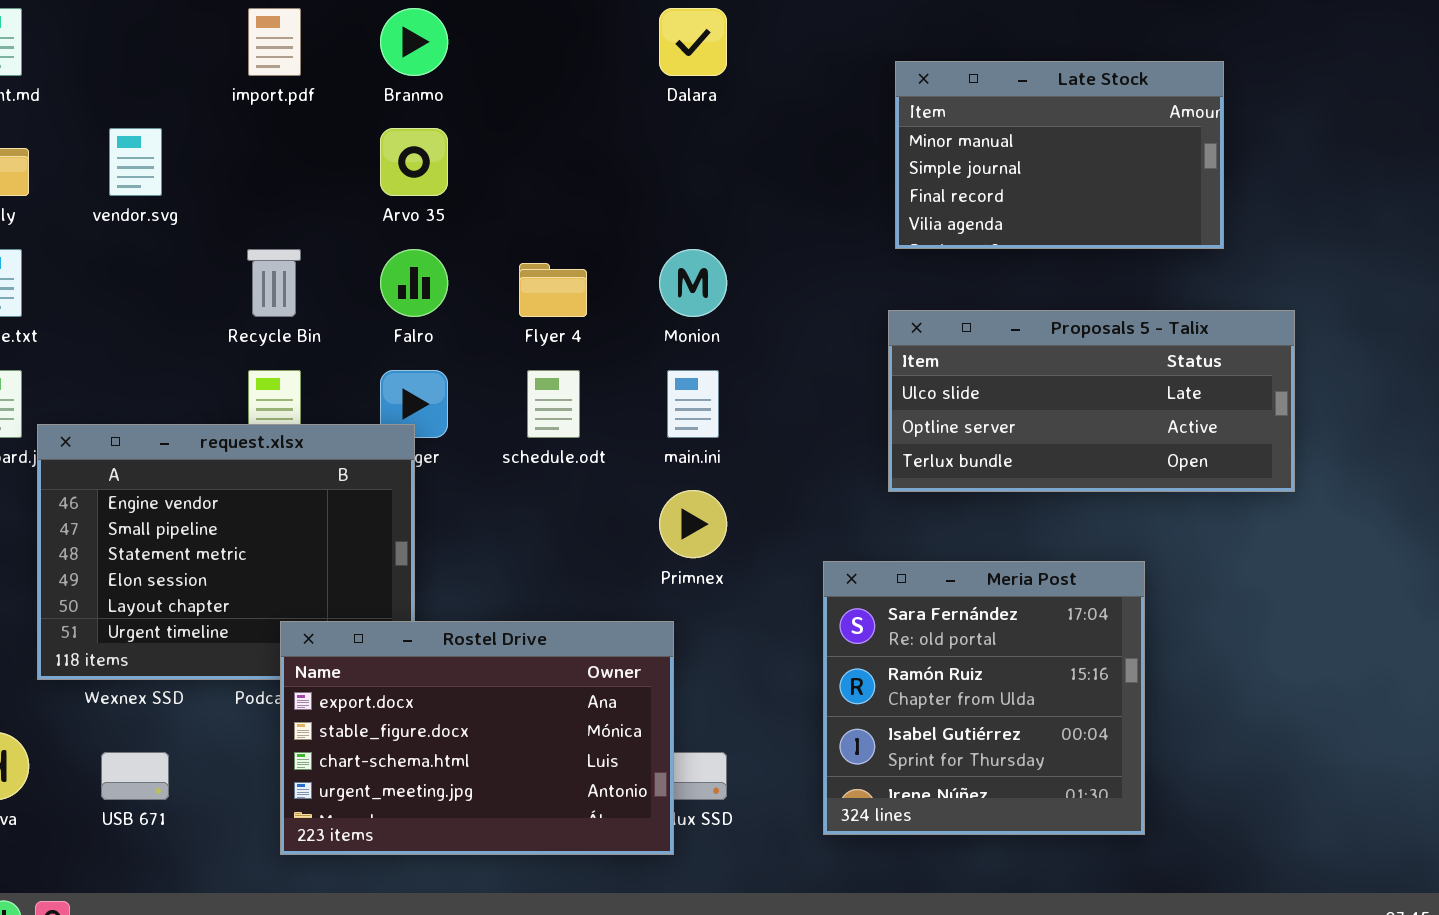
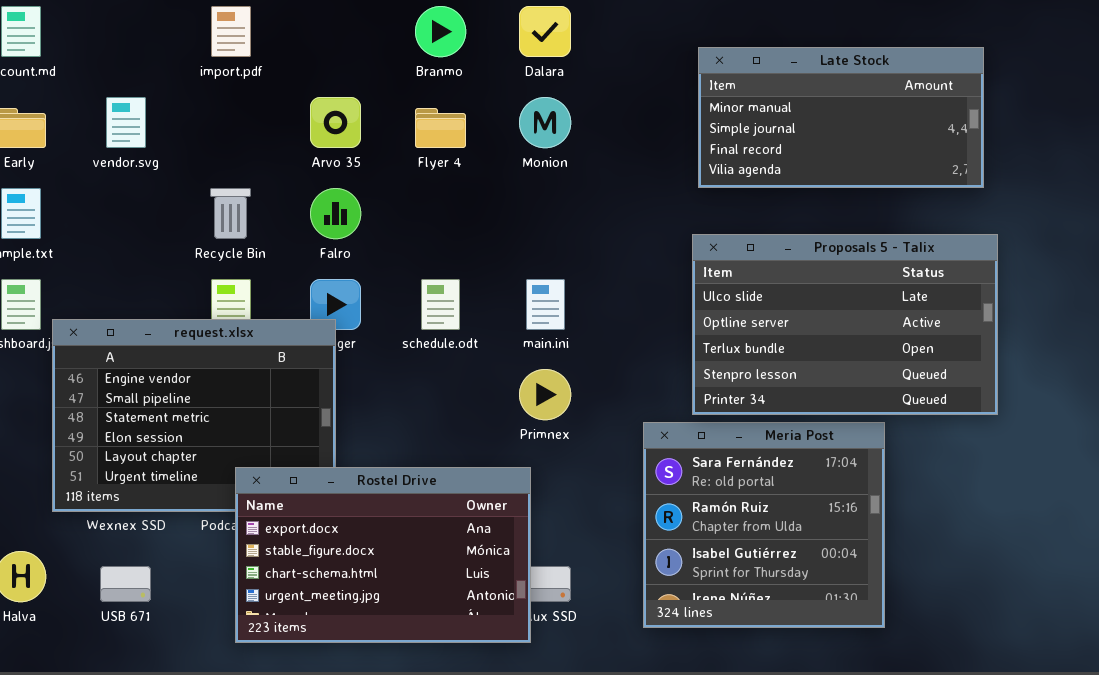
Branmo: [380,8,448,76] -> [415,6,466,57], moved
Late Stock: [895,61,1224,249] -> [698,47,984,188], resized
Monion: [659,249,727,317] -> [519,97,571,148], moved
Flyer 4: [519,263,587,317] -> [415,108,466,148], moved
Proposals 5 - Talix: [888,310,1295,492] -> [692,234,998,415], resized

